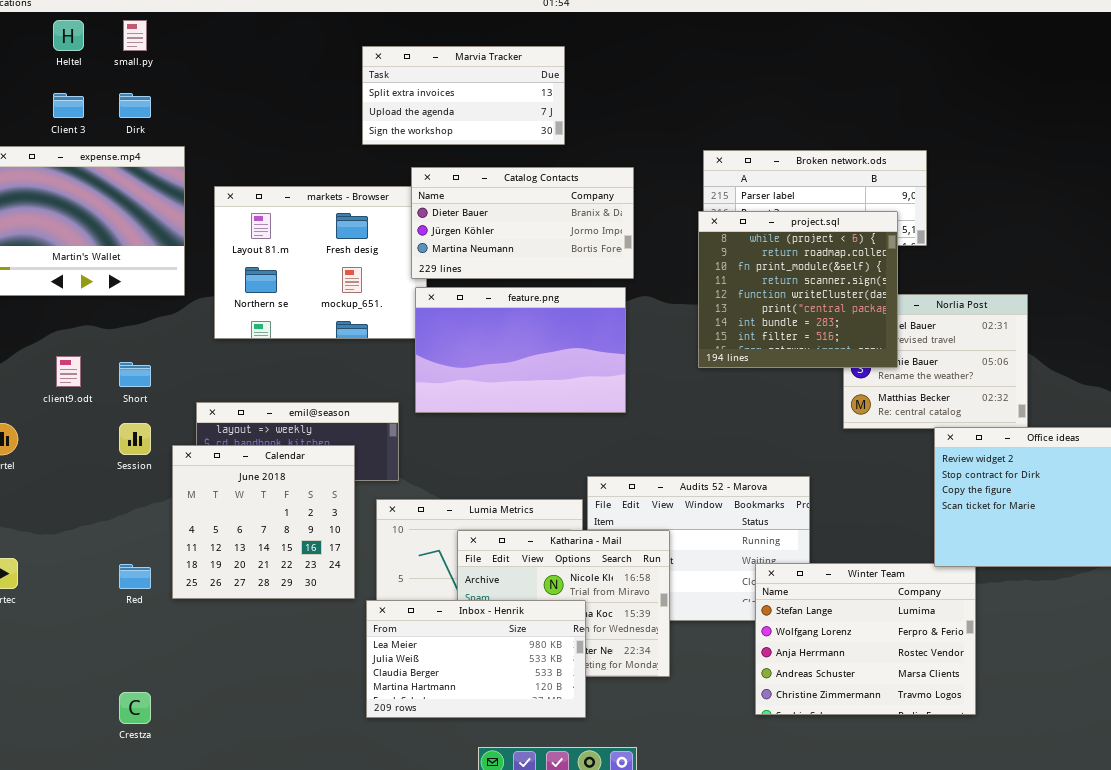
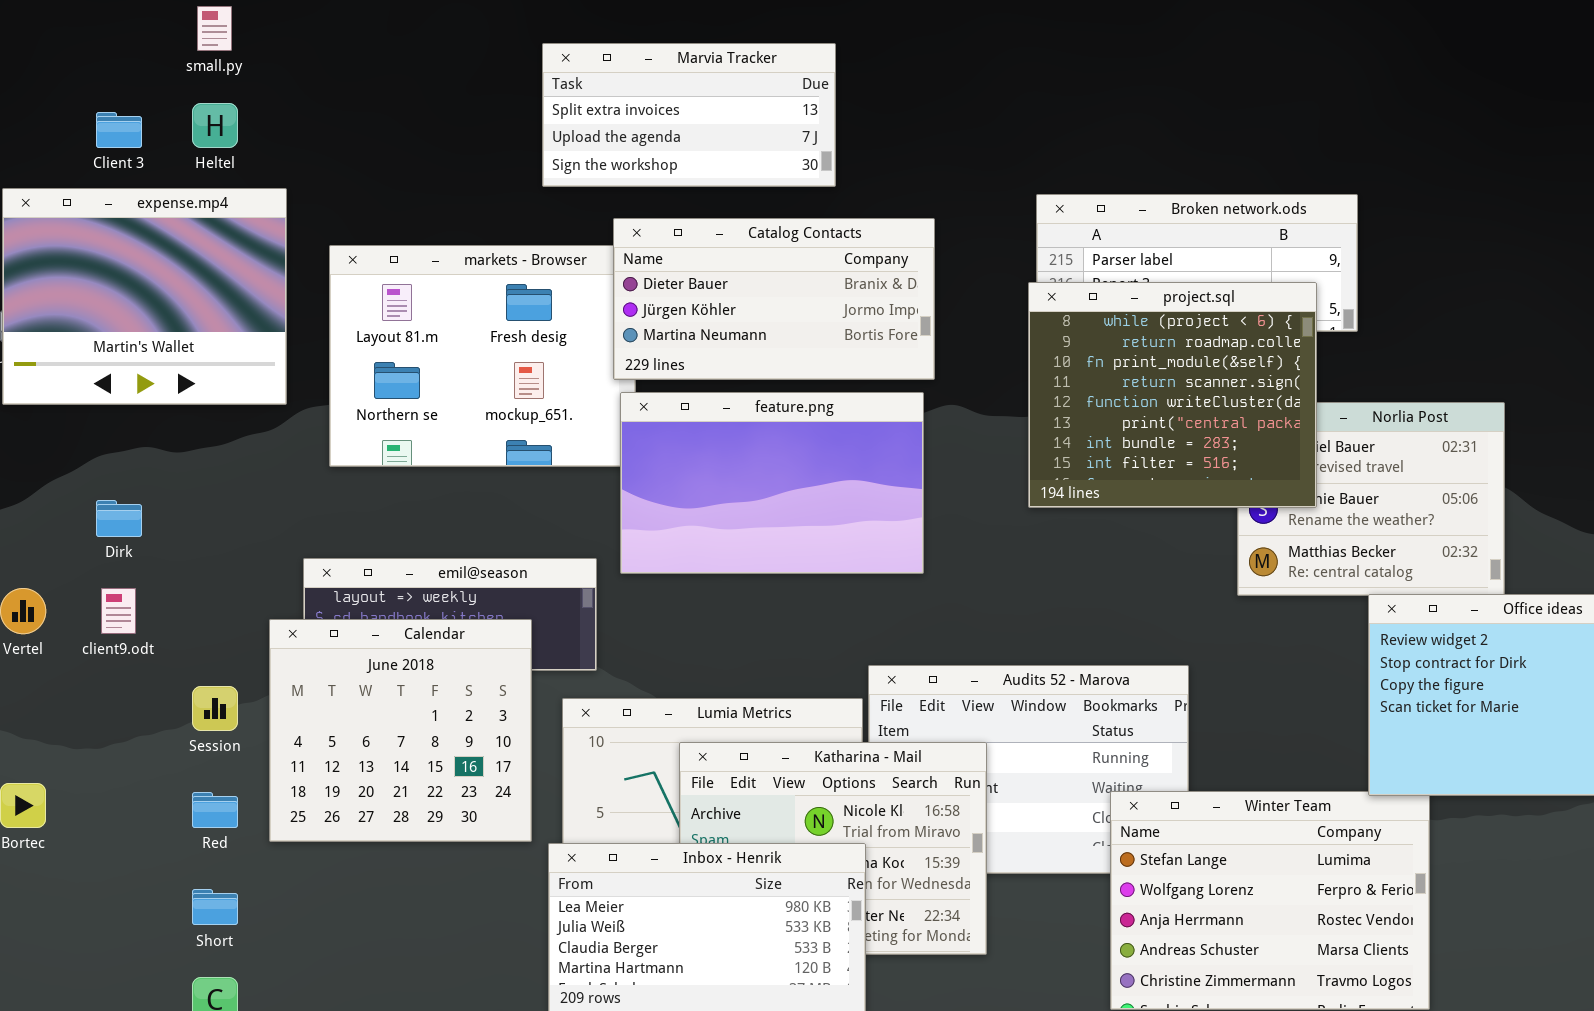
Heltel: [53,20,84,51] -> [192,103,238,148], moved
Dirk: [119,93,151,118] -> [96,500,142,537], moved
client9.odt: [56,356,81,387] -> [101,588,136,634], moved
Short: [119,362,151,387] -> [192,889,238,925], moved
Session: [119,423,151,455] -> [192,686,238,731], moved

